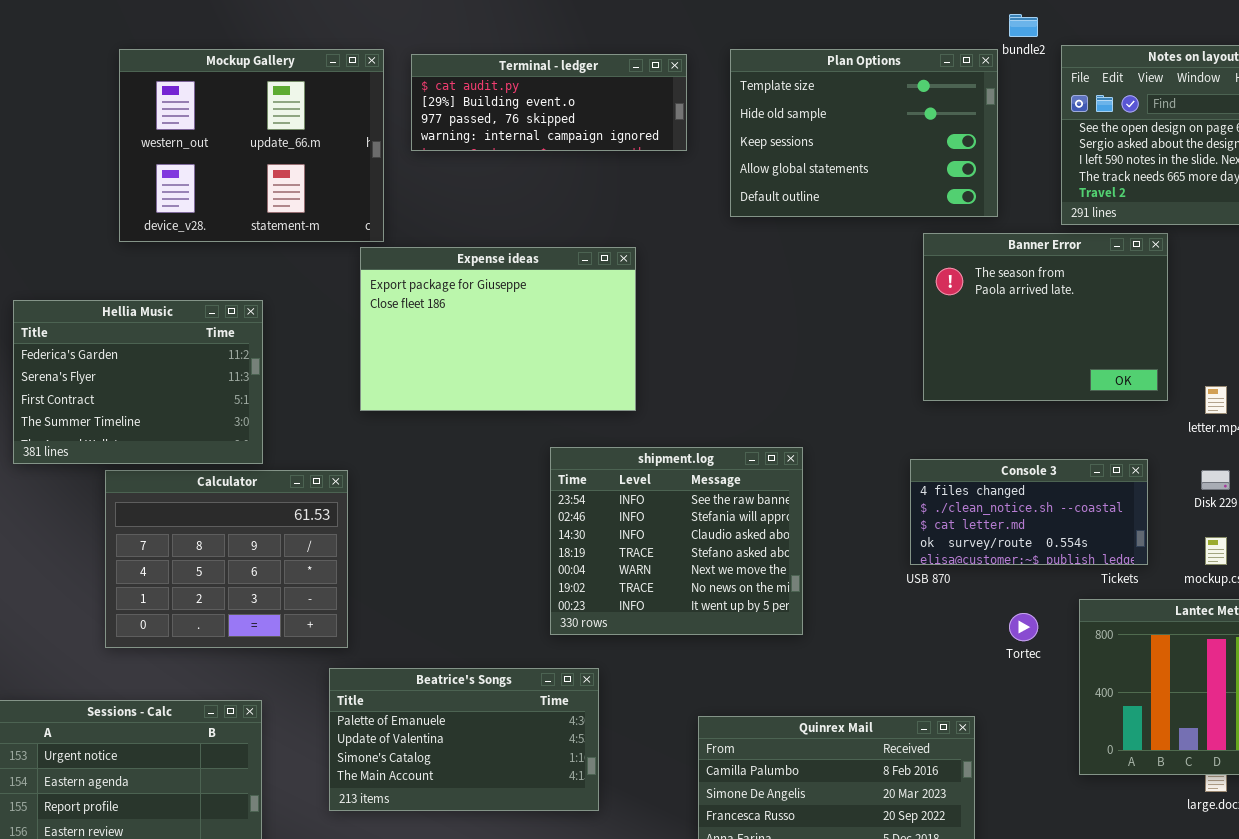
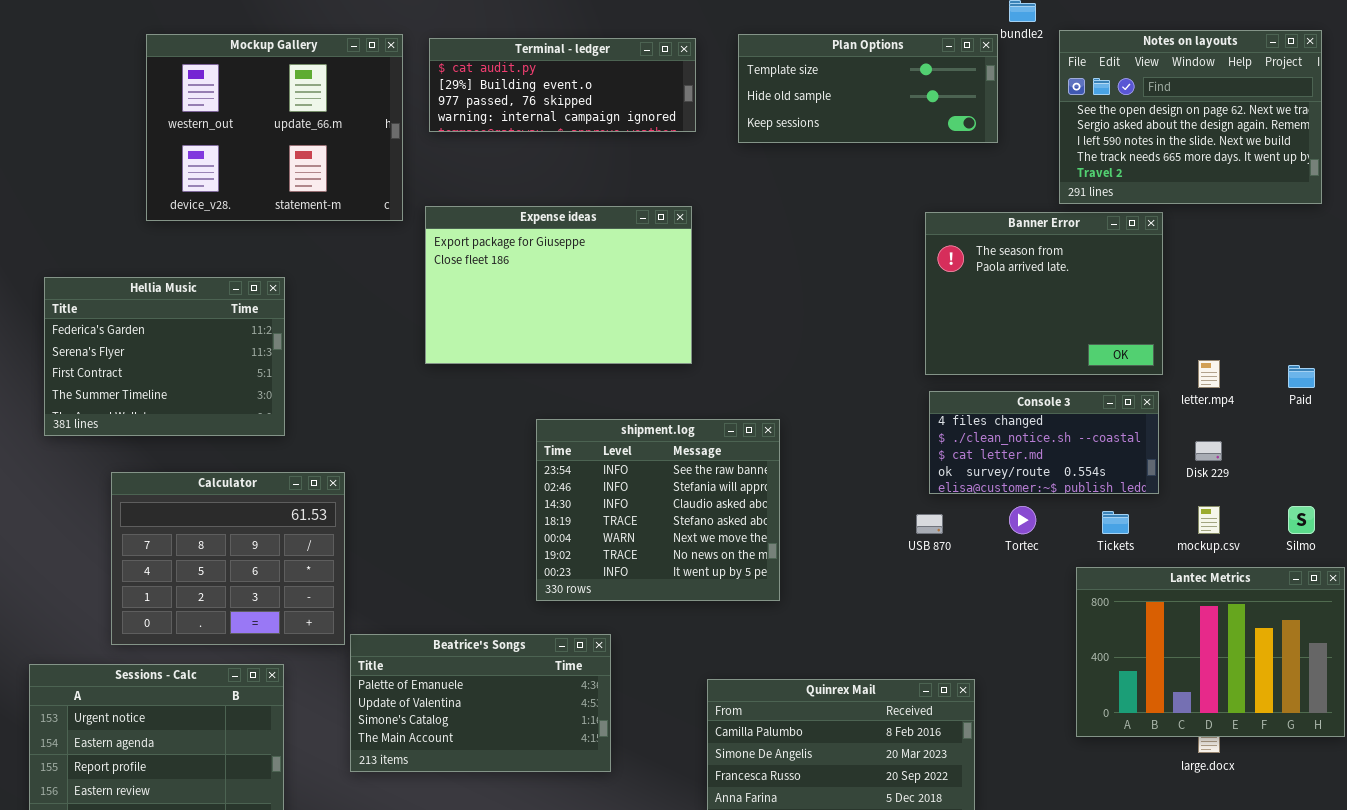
Plan Options: [730,49,998,217] -> [738,34,998,143], resized
Expense ideas: [360,247,636,411] -> [425,206,692,364], moved
shipment.log: [550,447,803,635] -> [536,419,780,601], moved
Console 3: [910,459,1148,565] -> [929,391,1159,494], moved
Calculator: [105,470,348,648] -> [111,472,345,645], moved
Tortec: [1009,613,1038,641] -> [1009,506,1036,534], moved

